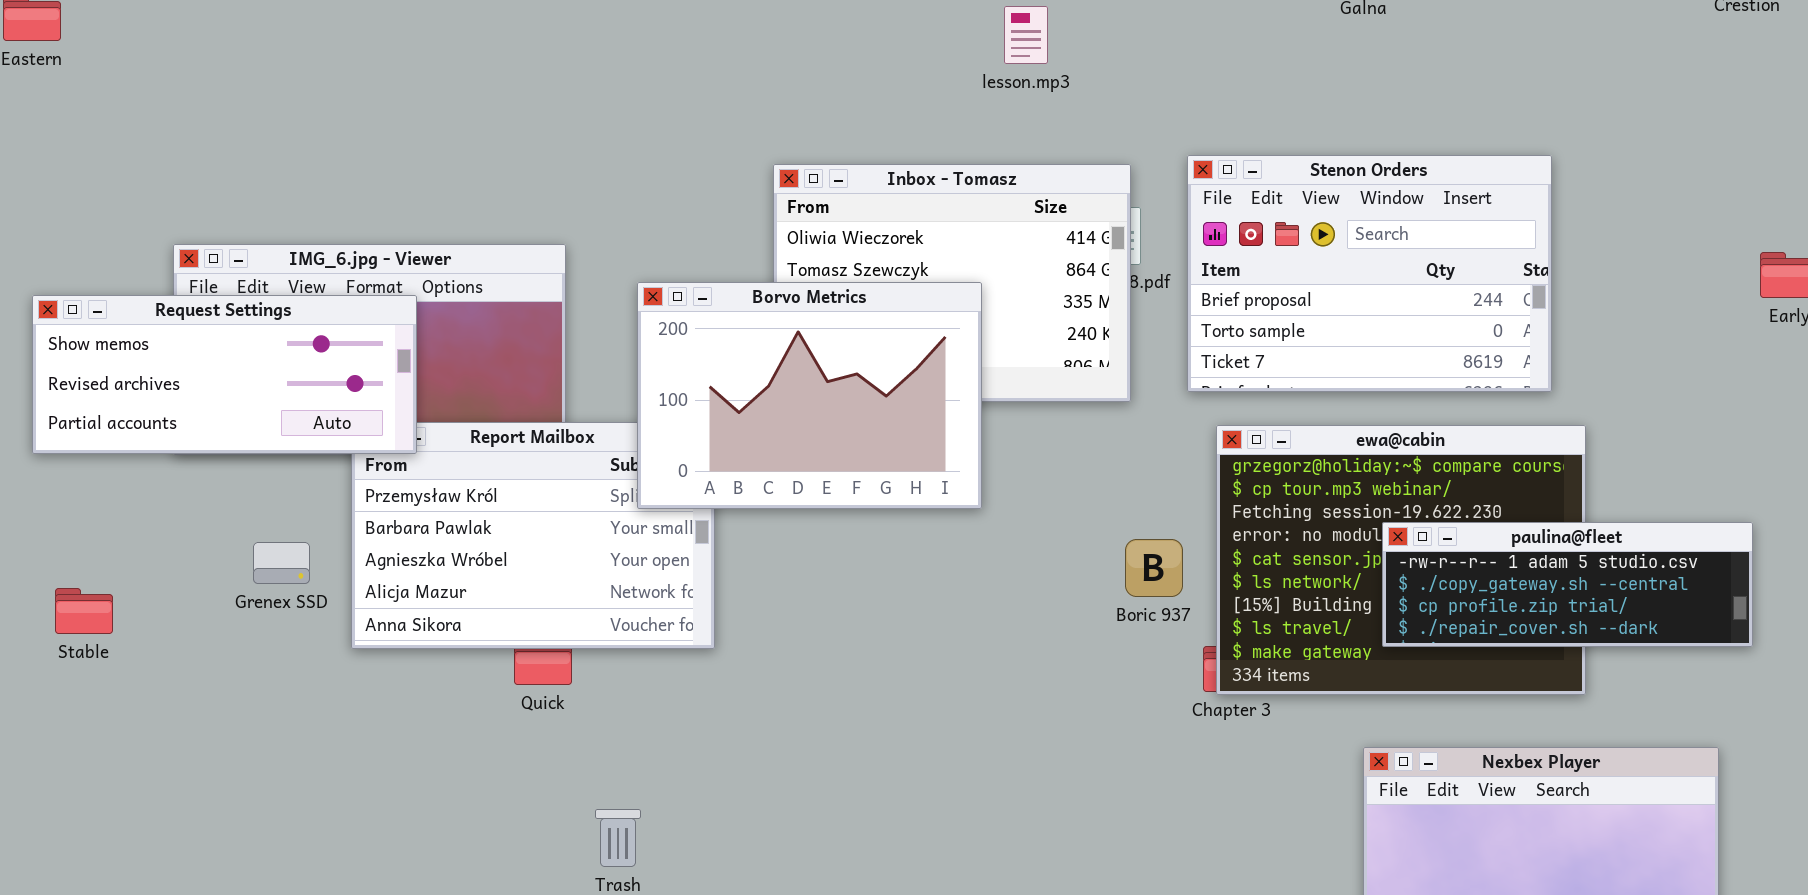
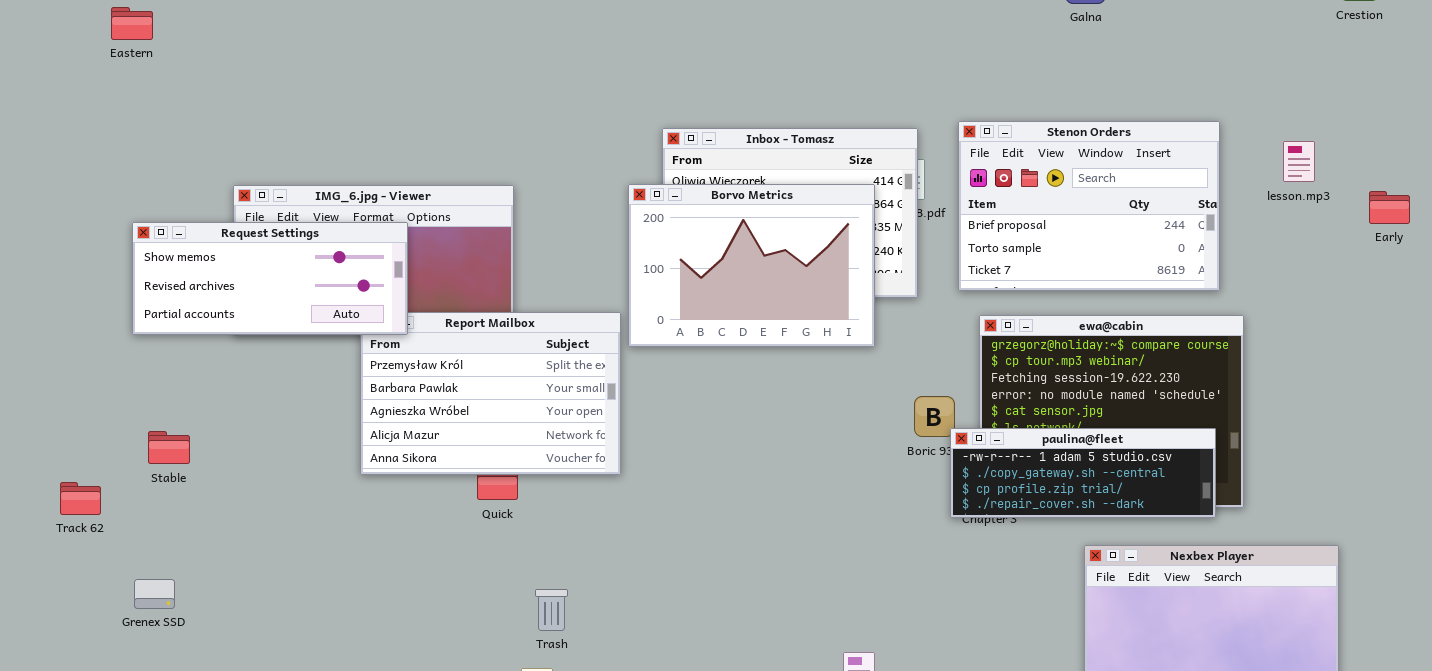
lesson.mp3: [1004,6,1048,64] -> [1283,141,1315,182], moved
Borvo Metrics: [637,282,982,509] -> [628,184,875,347], moved
paulina@fleet: [1382,522,1753,647] -> [950,428,1216,518], moved
Grenex SSD: [253,542,310,584] -> [134,579,175,609], moved

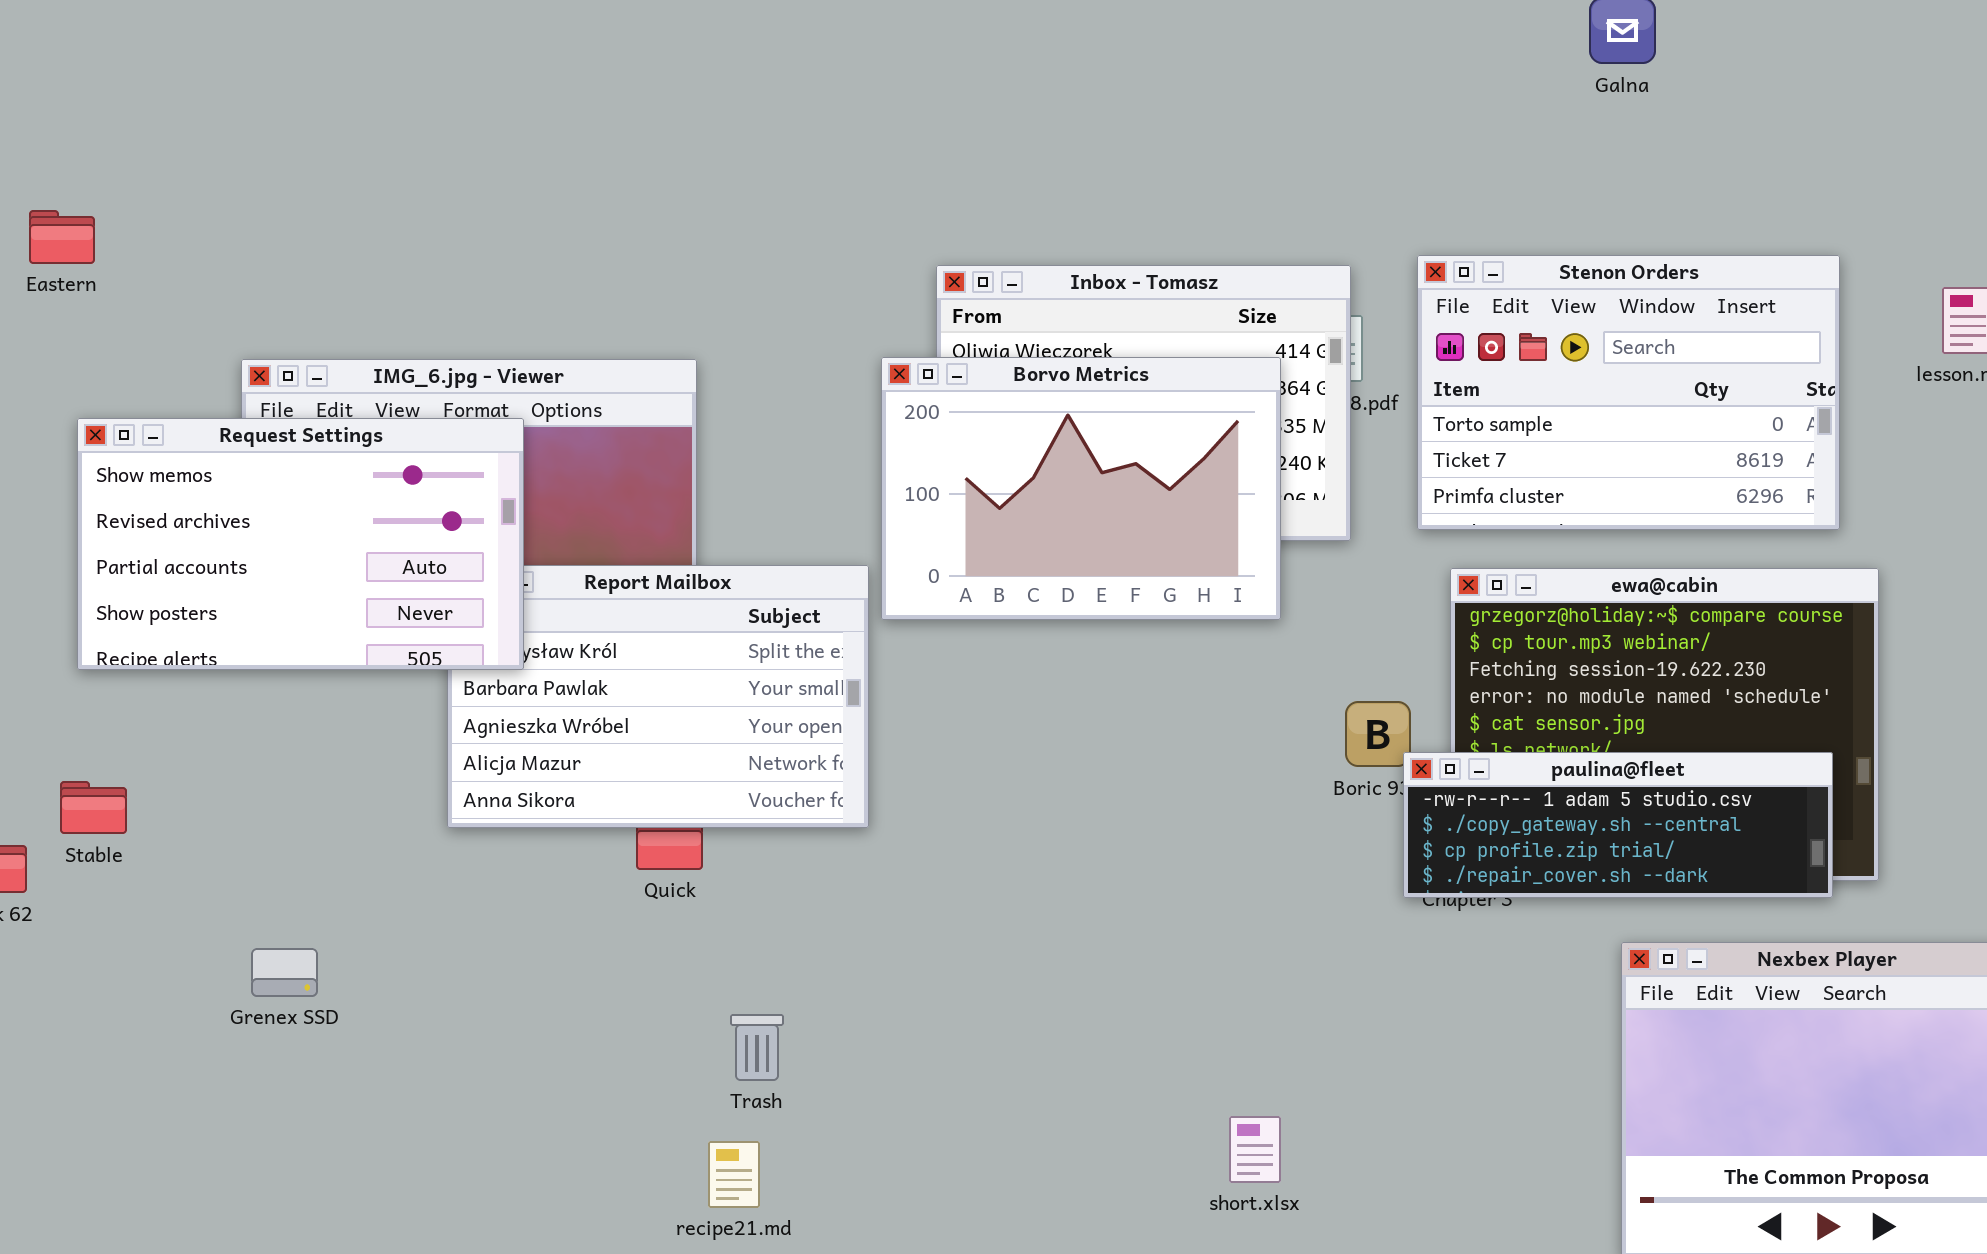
Eastern: [111,7,153,40] -> [29,210,95,264], moved
Stenon Orders: [958,121,1220,291] -> [1417,255,1840,530], scrolled down 1 row
Request Settings: [132,222,408,335] -> [77,418,524,670], resized
Stable: [148,431,190,464] -> [60,781,127,834], moved
Grenex SSD: [134,579,175,609] -> [251,948,318,997], moved

